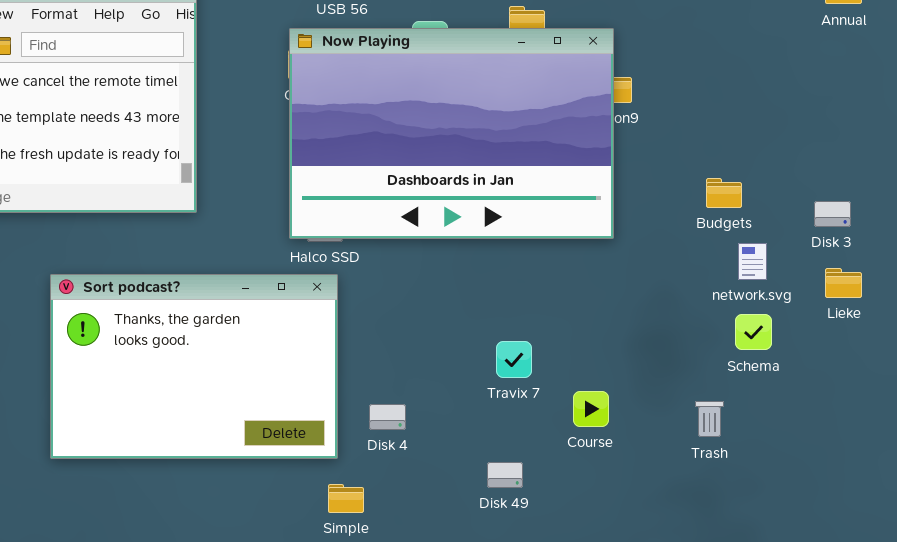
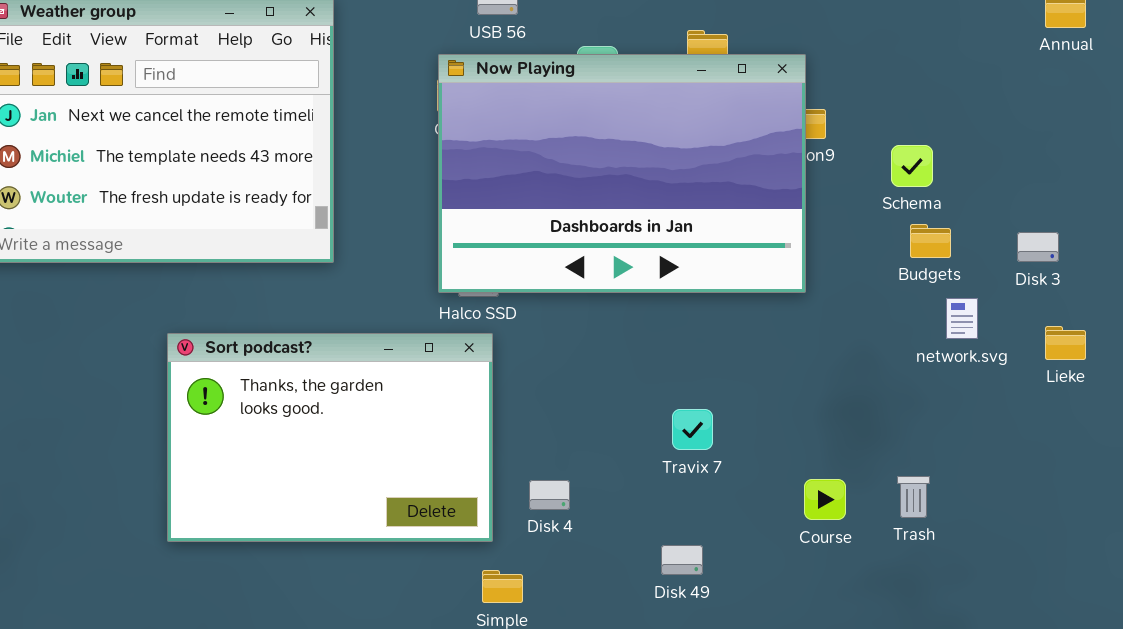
Disk 3: [814,201,851,227] -> [1017,232,1059,262], moved
Schema: [735,314,772,350] -> [891,145,933,187], moved
Course: [573,391,609,427] -> [804,479,846,520], moved

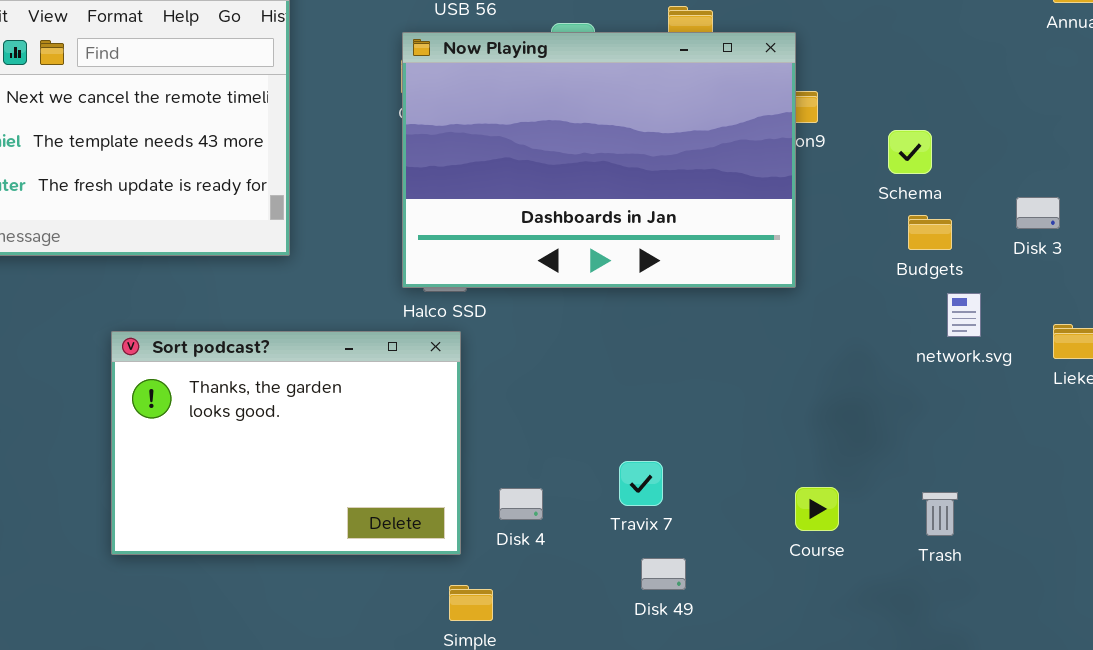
Disk 3: [1017,232,1059,262] -> [1016,197,1060,229], moved
Travix 7: [672,409,713,450] -> [619,461,663,506], moved
Trash: [897,476,930,518] -> [922,492,958,536], moved

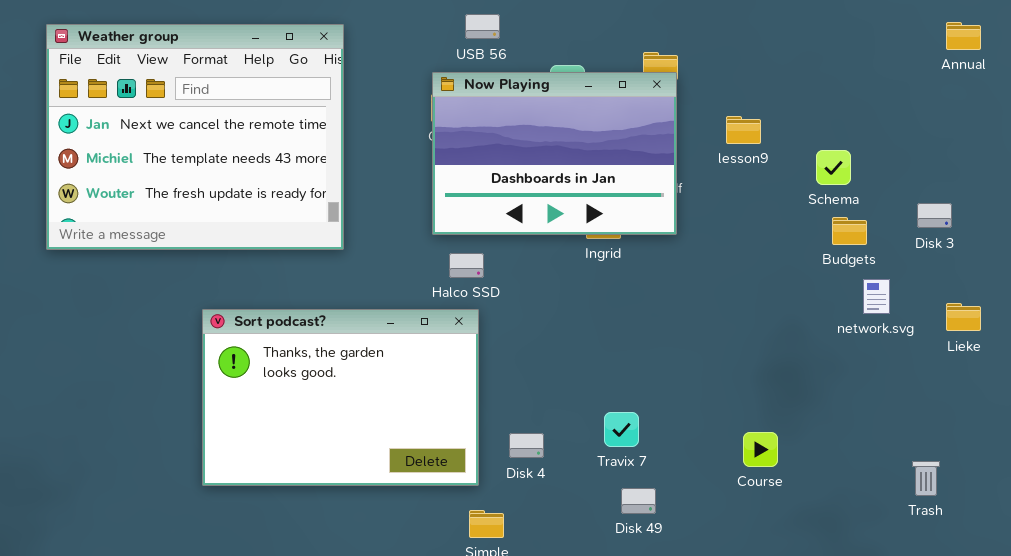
Now Playing: [402,32,796,288] -> [432,72,677,235], resized
Trash: [922,492,958,536] -> [912,461,940,496], moved

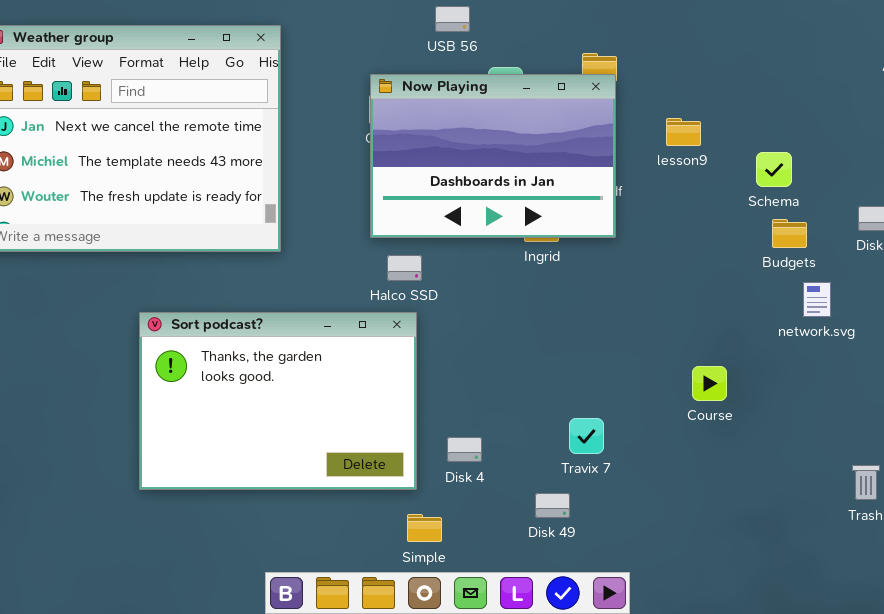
USB 56: [465,14,500,39] -> [435,6,470,32], moved
Travix 7: [604,412,639,447] -> [569,418,604,454], moved
Course: [743,432,778,467] -> [692,366,727,401], moved
Disk 49: [621,488,656,514] -> [535,493,570,518], moved

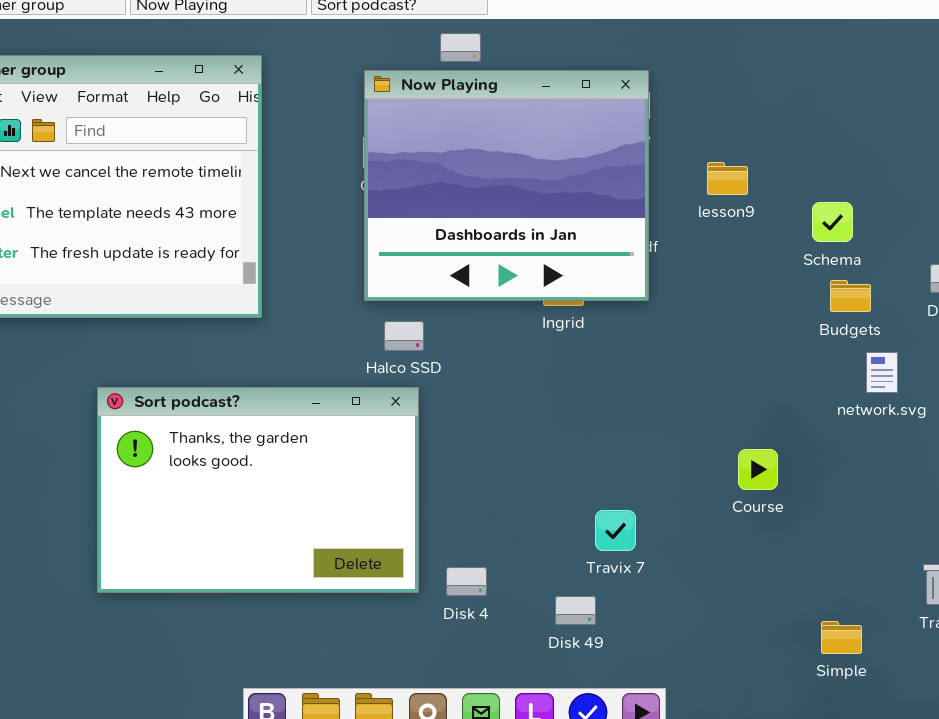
Now Playing: [370,74,616,238] -> [364,70,649,301], resized
Disk 4: [447,437,482,462] -> [446,567,487,596], moved
Simple: [407,514,442,542] -> [821,621,862,654], moved

